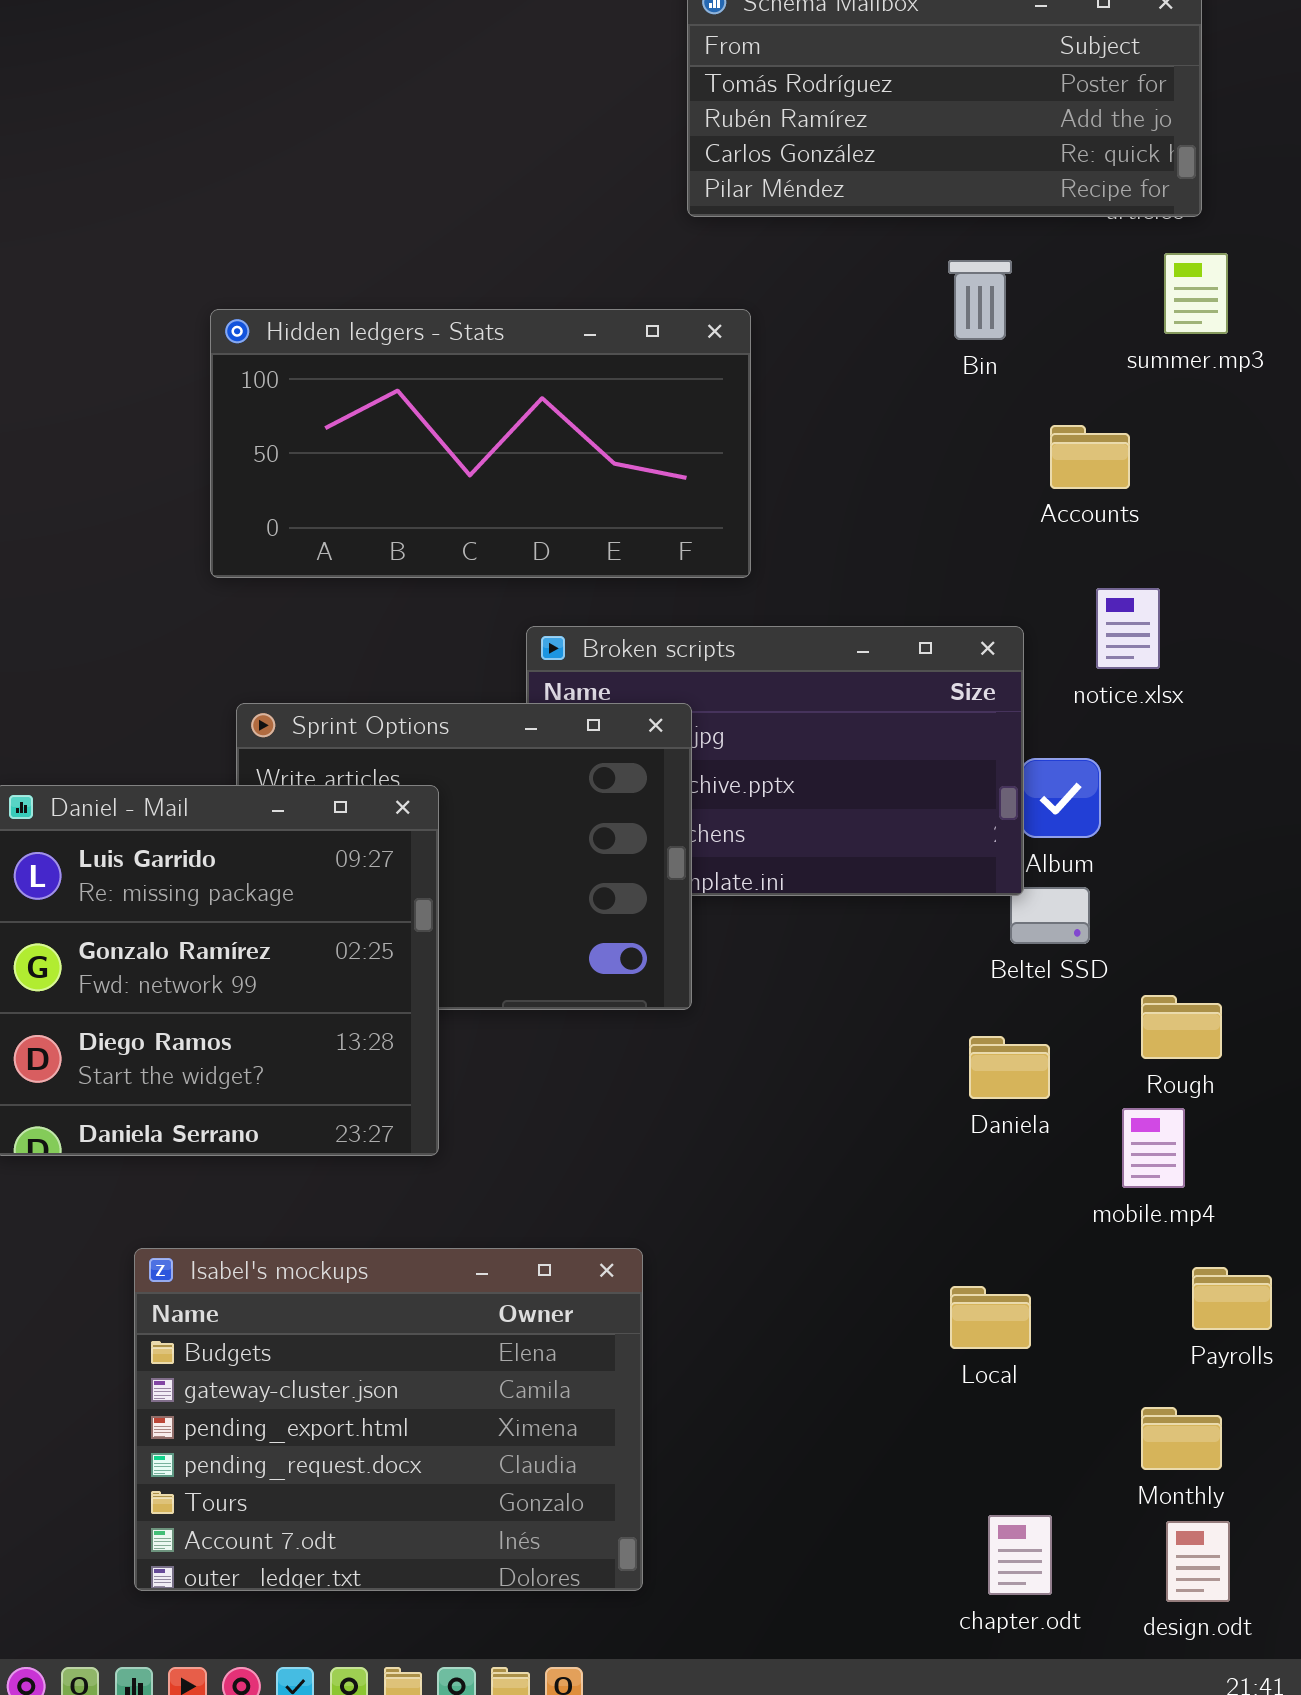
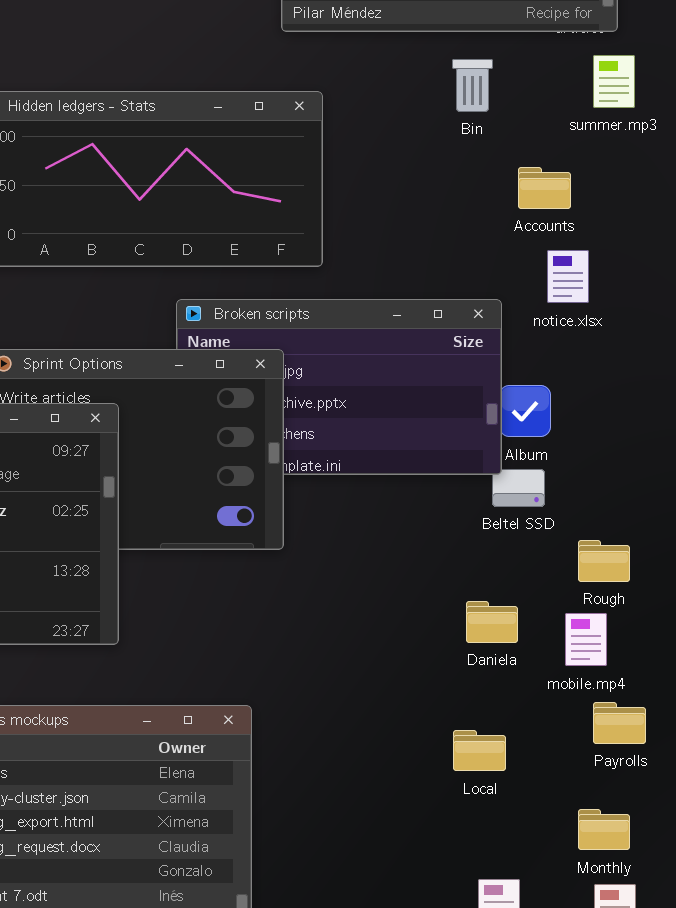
notice.xlsx: [1096,588,1160,669] -> [547,250,589,303], moved
Daniela: [969,1036,1050,1099] -> [466,601,518,643], moved
Payrolls: [1192,1267,1272,1330] -> [593,702,646,744], moved

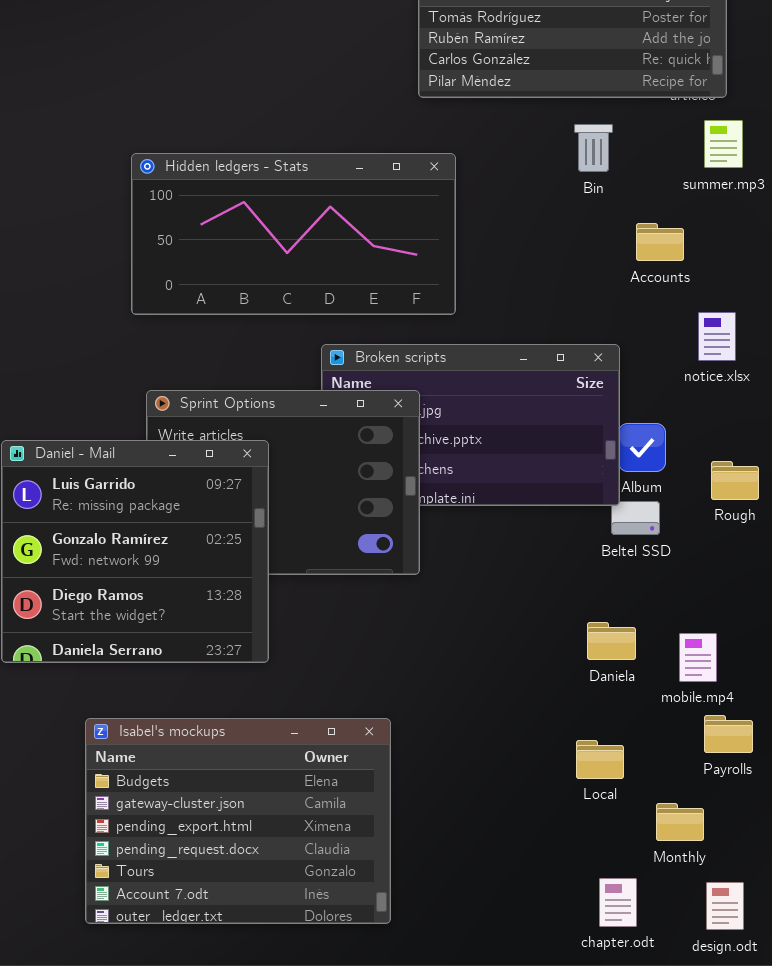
notice.xlsx: [547,250,589,303] -> [698,312,736,361], moved
Rough: [578,540,630,582] -> [711,461,759,500], moved
Monthly: [578,809,630,850] -> [656,803,704,841], moved

